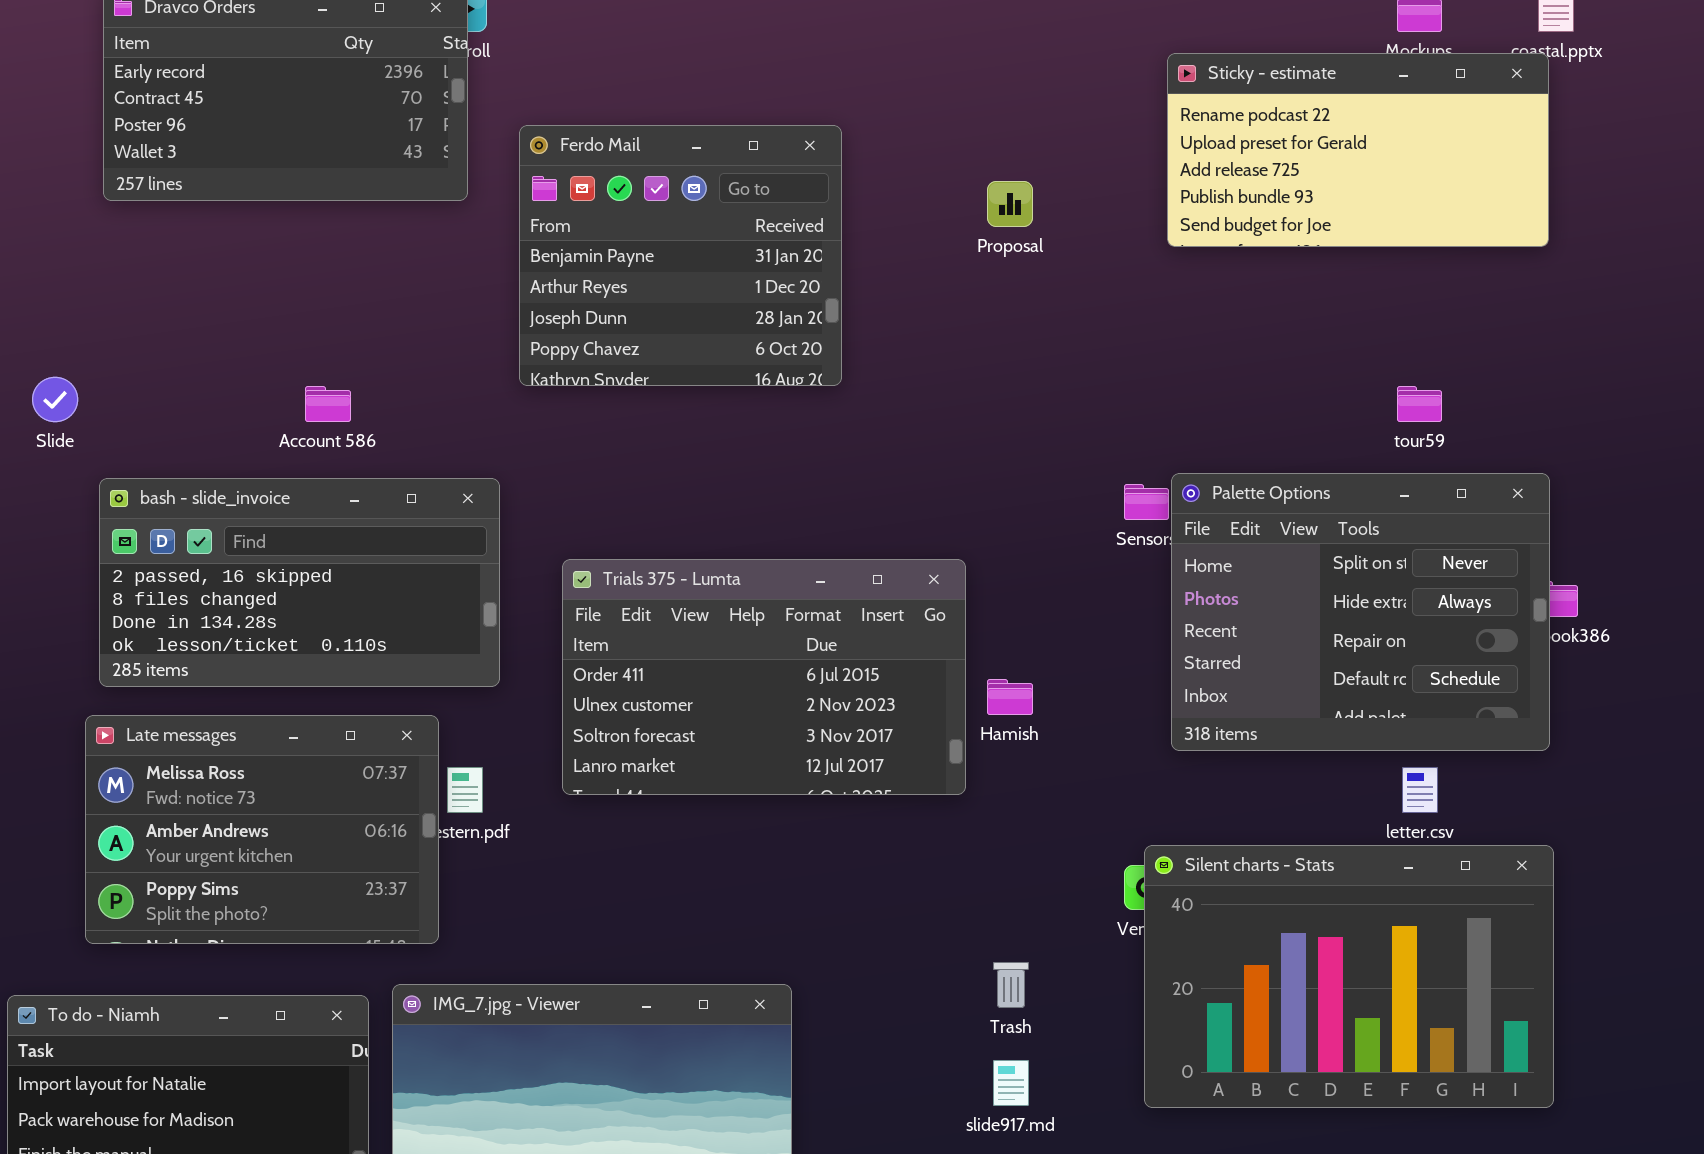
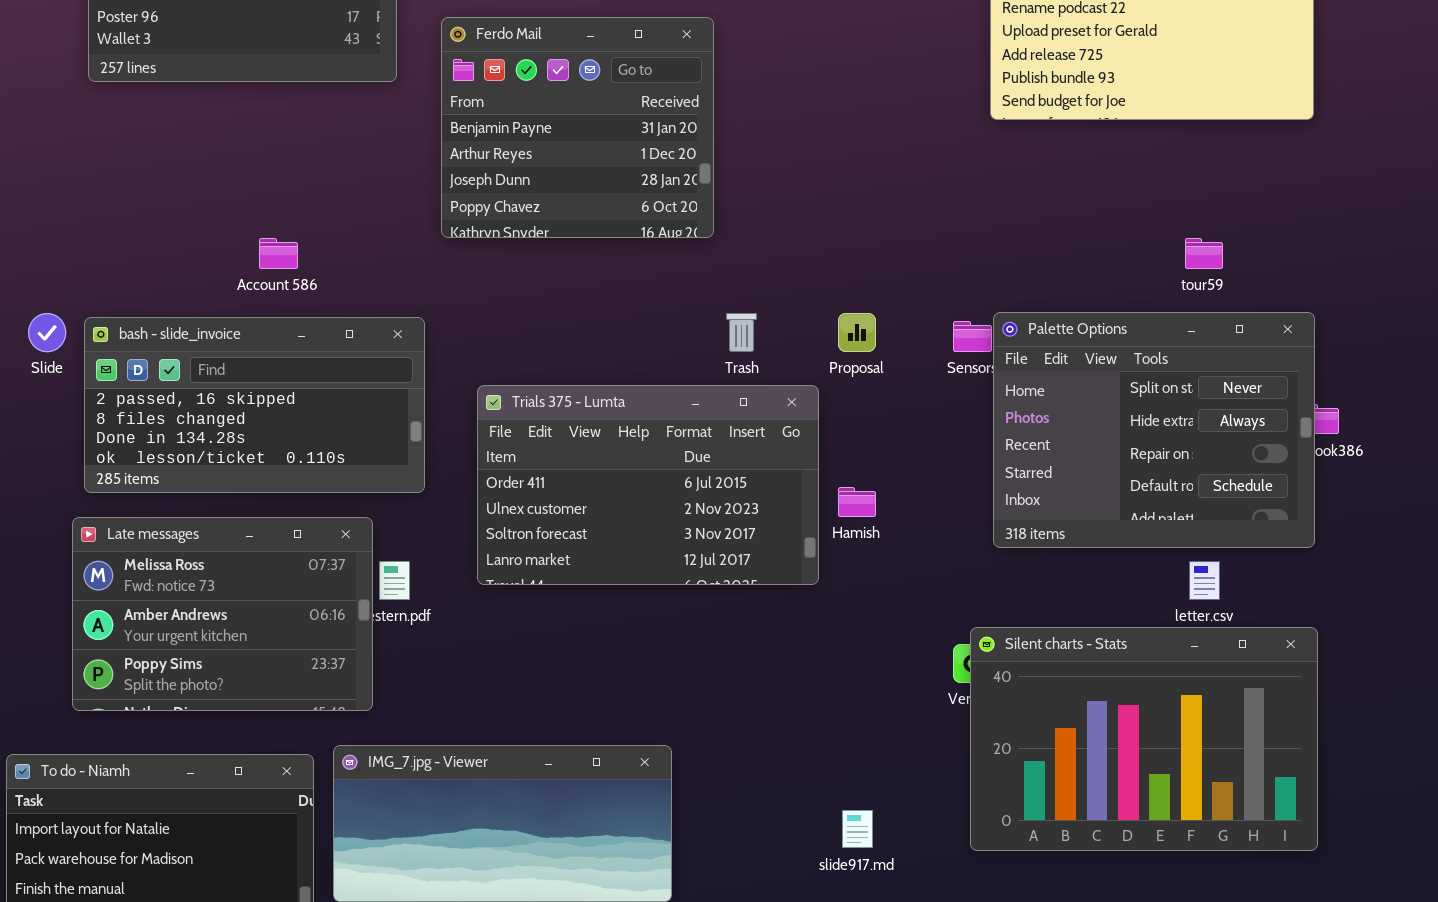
Proposal: [987,181,1033,227] -> [838,313,876,352], moved
Slide: [32,377,78,422] -> [28,313,66,352], moved
Trash: [993,962,1029,1008] -> [726,313,757,352], moved

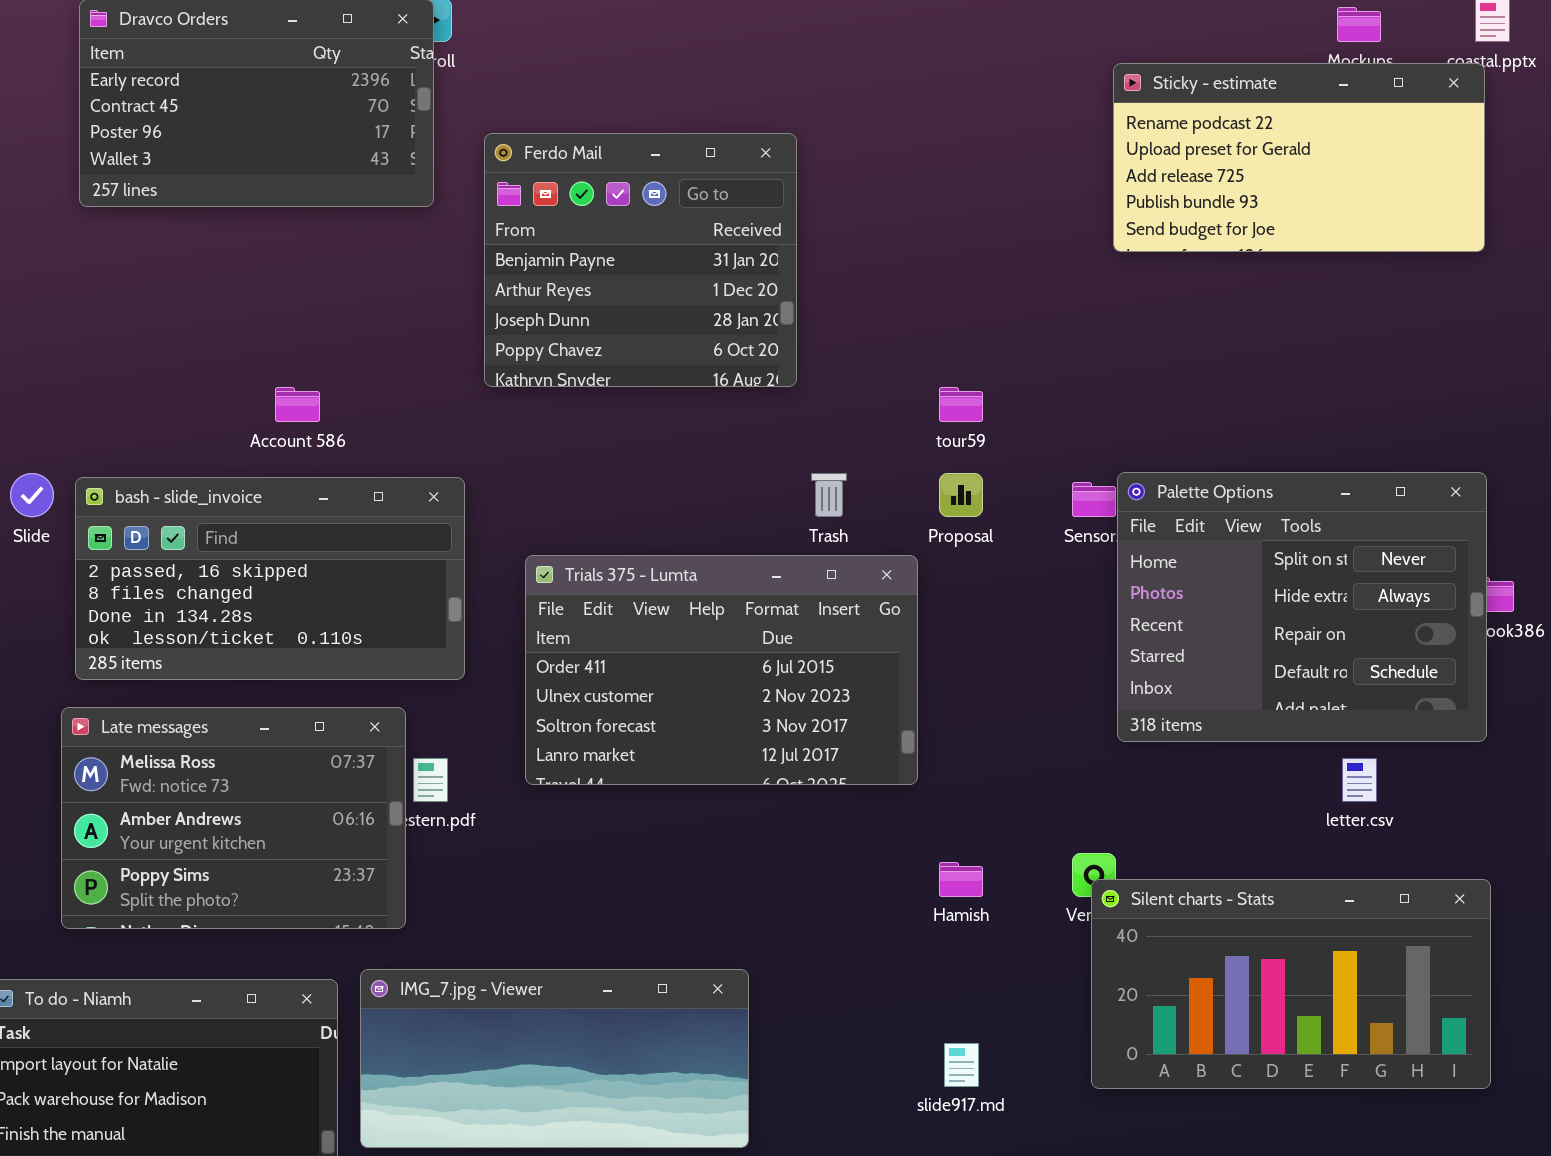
tour59: [1185,238,1223,269] -> [939,387,983,422], moved
Hamish: [838,487,876,517] -> [939,862,983,897], moved
Silent charts - Stats: [970,627,1318,851] -> [1091,879,1491,1089], resized

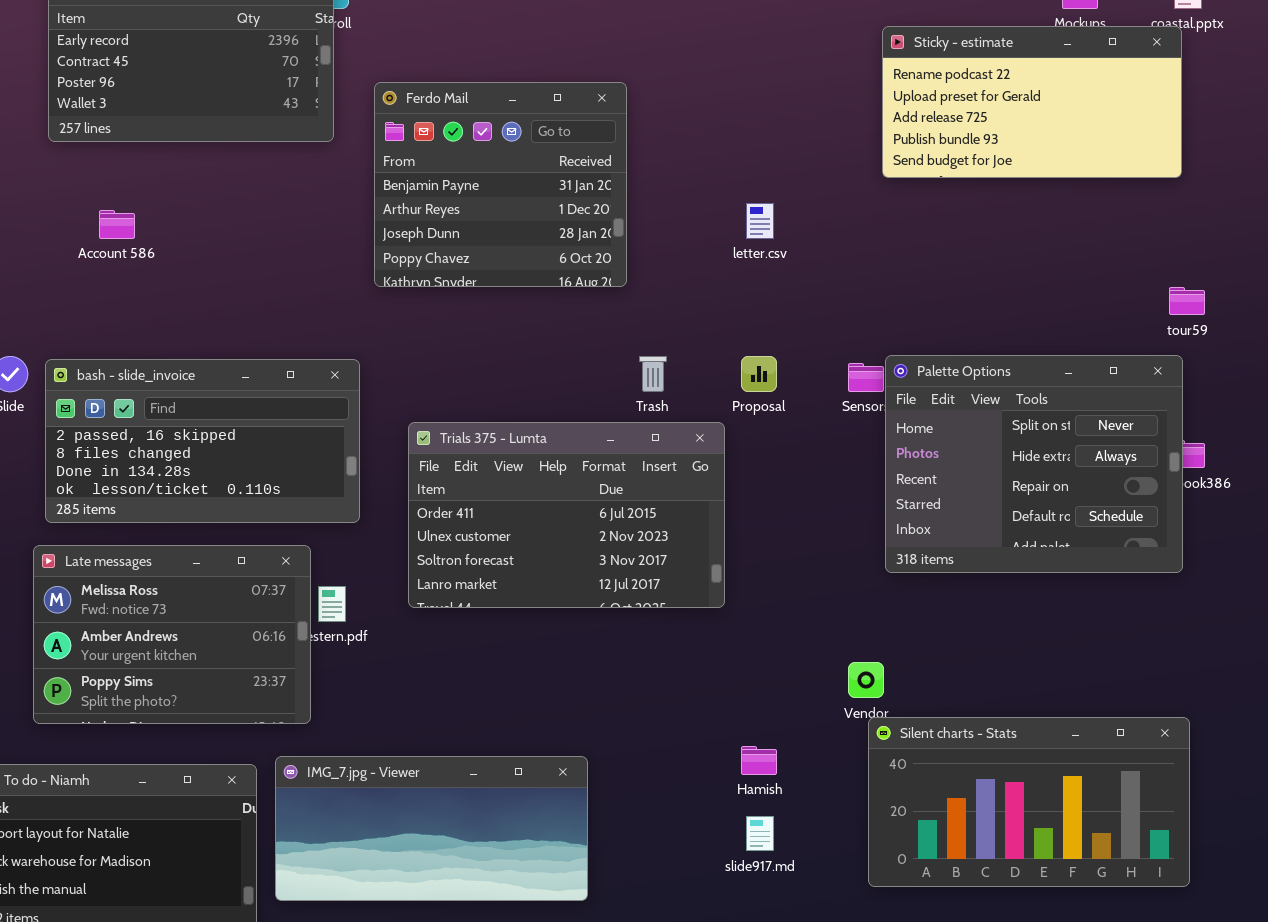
Account 586: [275,387,320,422] -> [99,210,135,239], moved
tour59: [939,387,983,422] -> [1169,287,1205,315], moved
letter.csv: [1342,758,1377,802] -> [746,203,774,239], moved
Hamish: [939,862,983,897] -> [741,746,777,775], moved
Silent charts - Stats: [1091,879,1491,1089] -> [868,717,1190,887], moved

